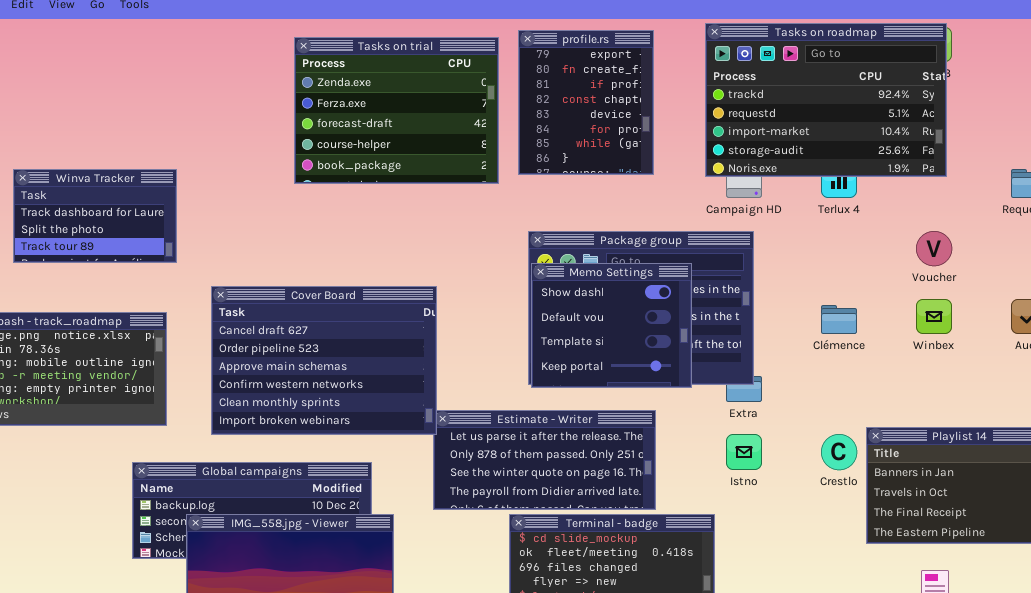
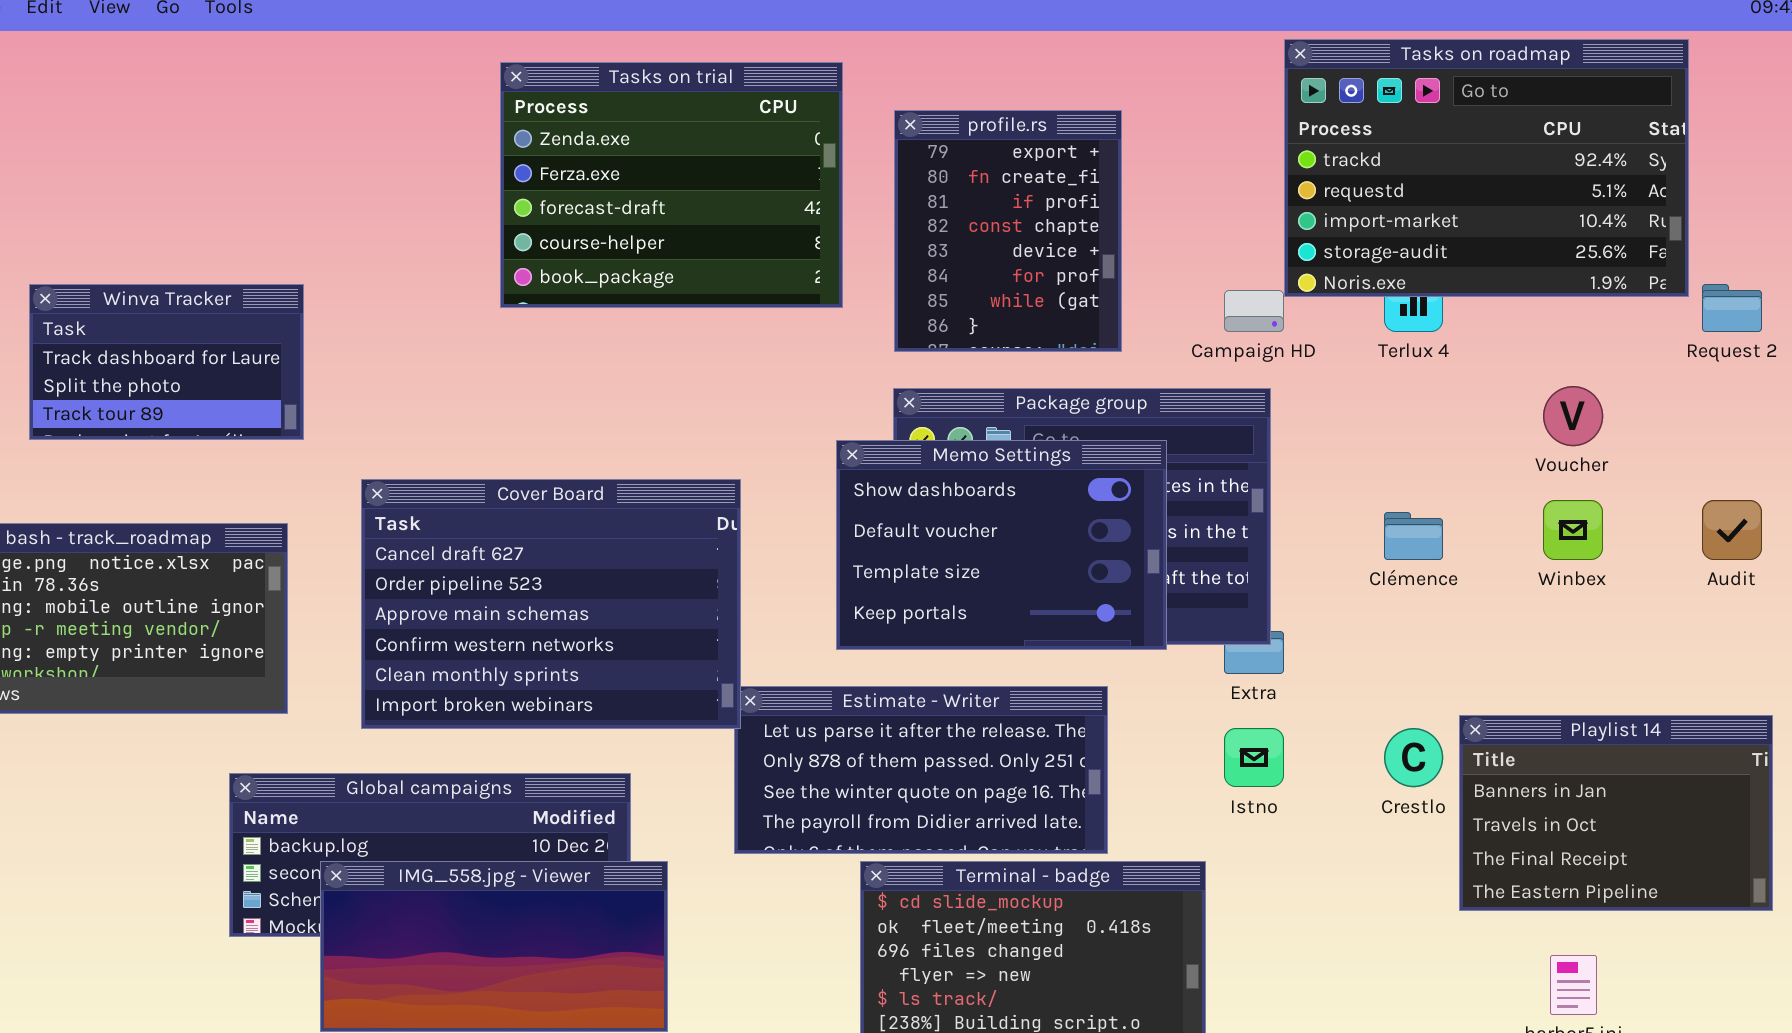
Tasks on roadmap: [705,23,947,177] -> [1284,39,1689,297], moved
profile.rs: [518,30,654,175] -> [894,110,1122,352], moved
Memo Settings: [531,263,692,388] -> [836,440,1167,650], resized

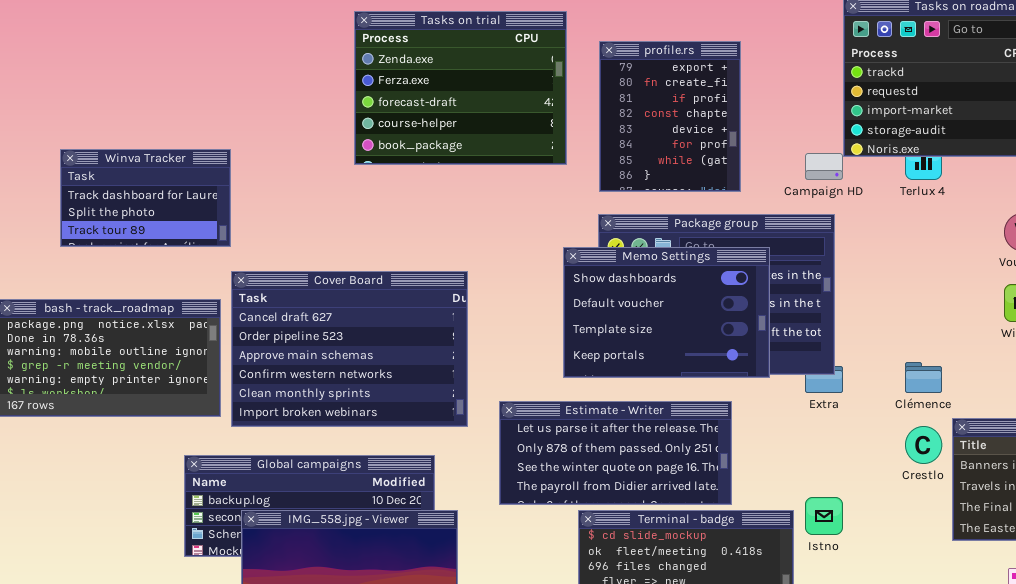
Cover Board: [361,479,741,729] -> [231,271,468,427], moved
Clémence: [1384,512,1443,560] -> [905,362,942,393], moved
Istno: [1224,728,1284,787] -> [805,497,843,535], moved

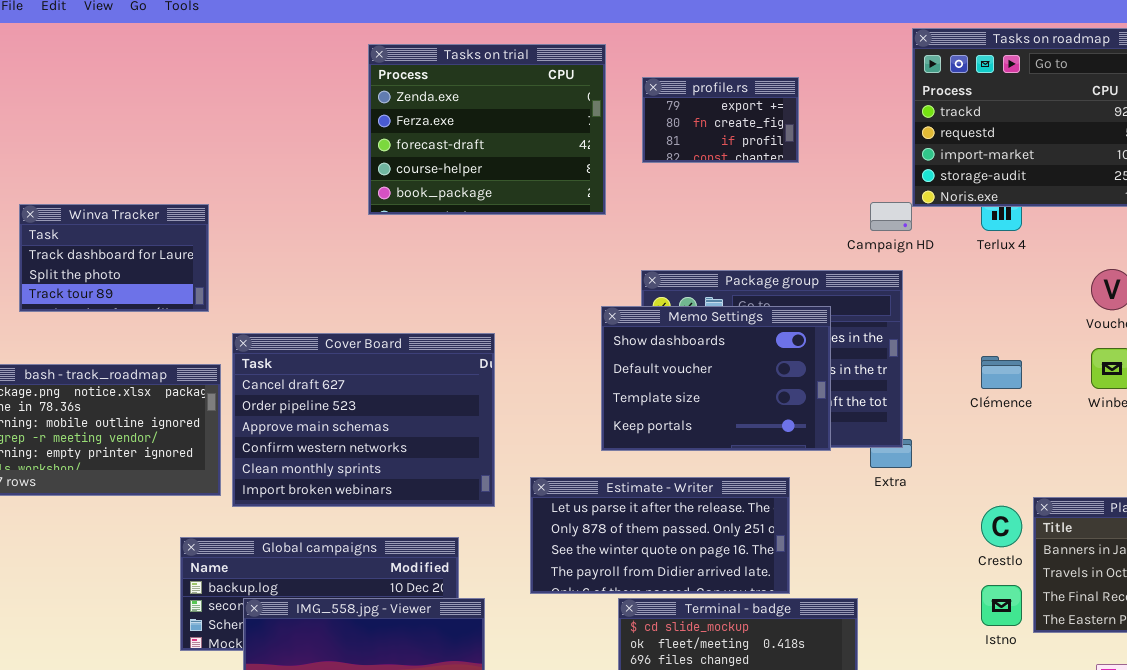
profile.rs: [599,41,741,192] -> [642,77,799,163], resized
Winva Tracker: [60,149,231,247] -> [19,204,209,312], moved
Clémence: [905,362,942,393] -> [981,356,1022,389], moved
Istno: [805,497,843,535] -> [981,585,1022,626], moved

